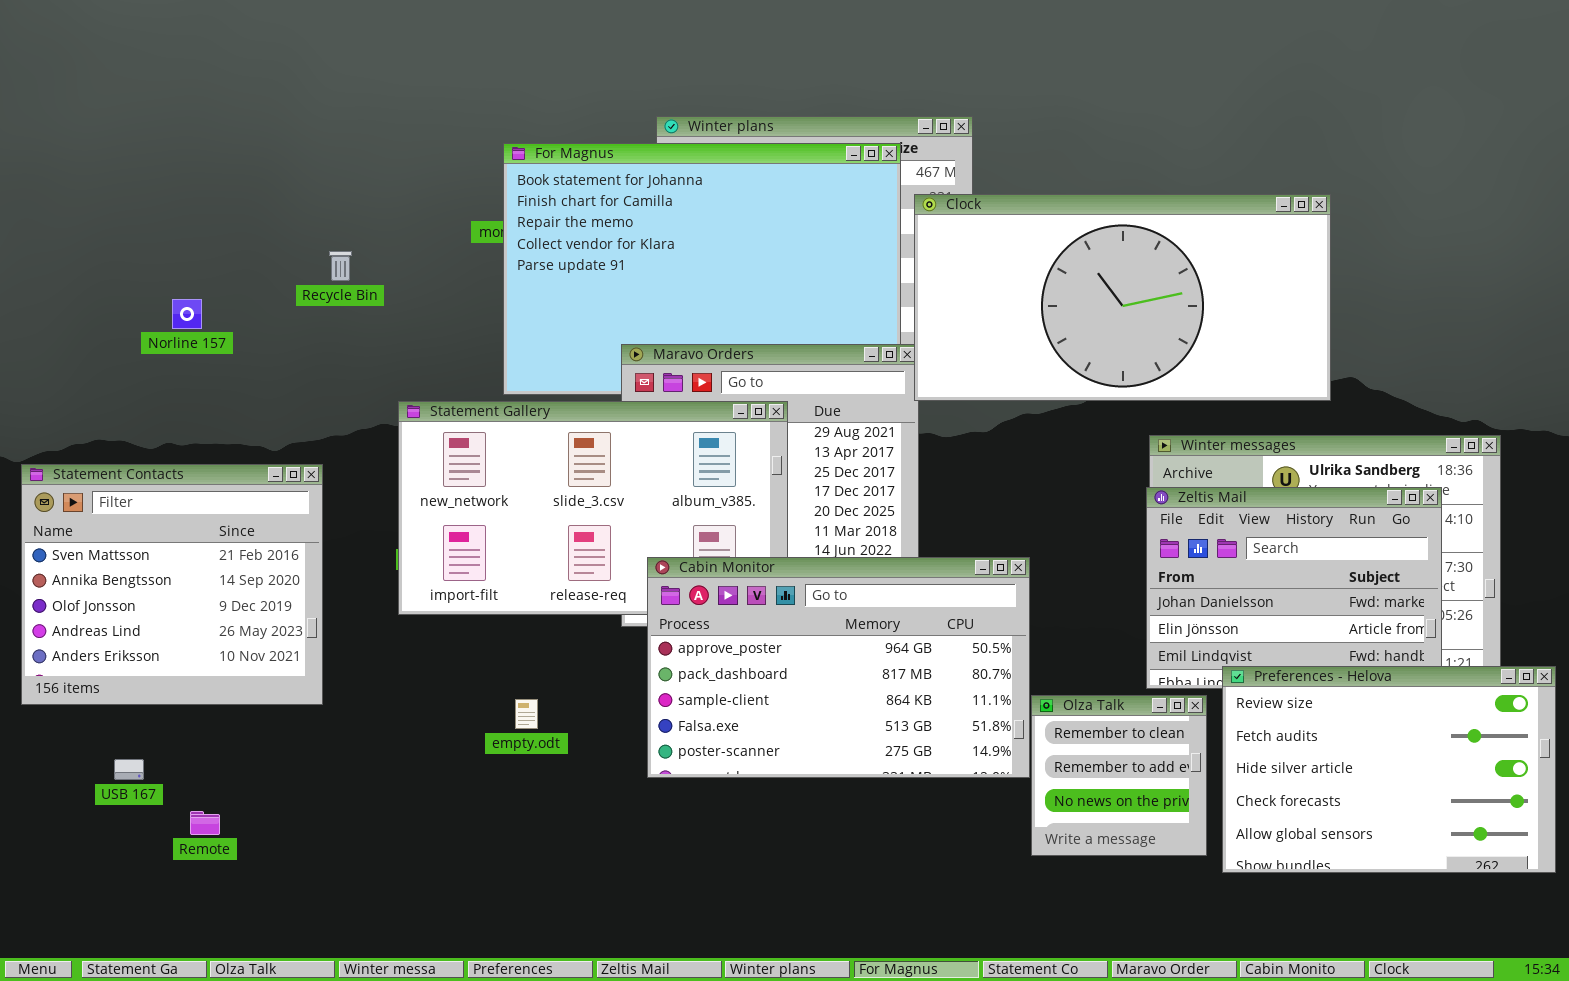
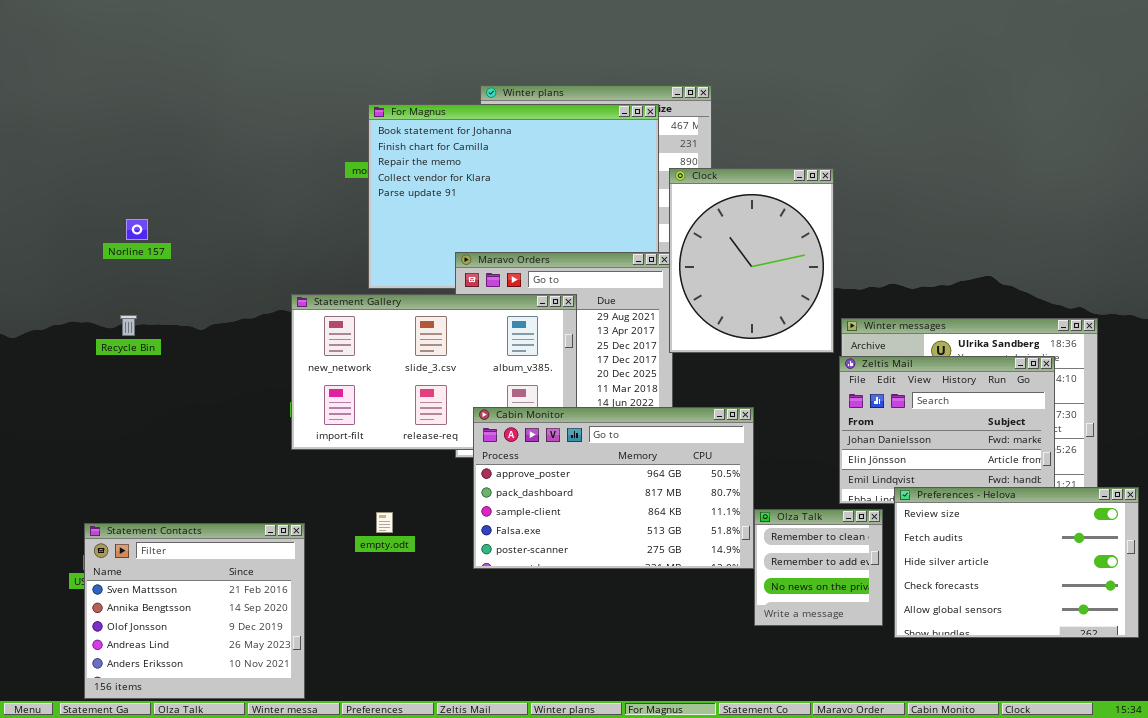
Clock: [914,194,1331,401] -> [669,168,834,353], moved, resized
Recycle Bin: [329,251,352,281] -> [120,315,137,336], moved
Statement Contacts: [21,464,323,705] -> [84,523,305,699], moved

